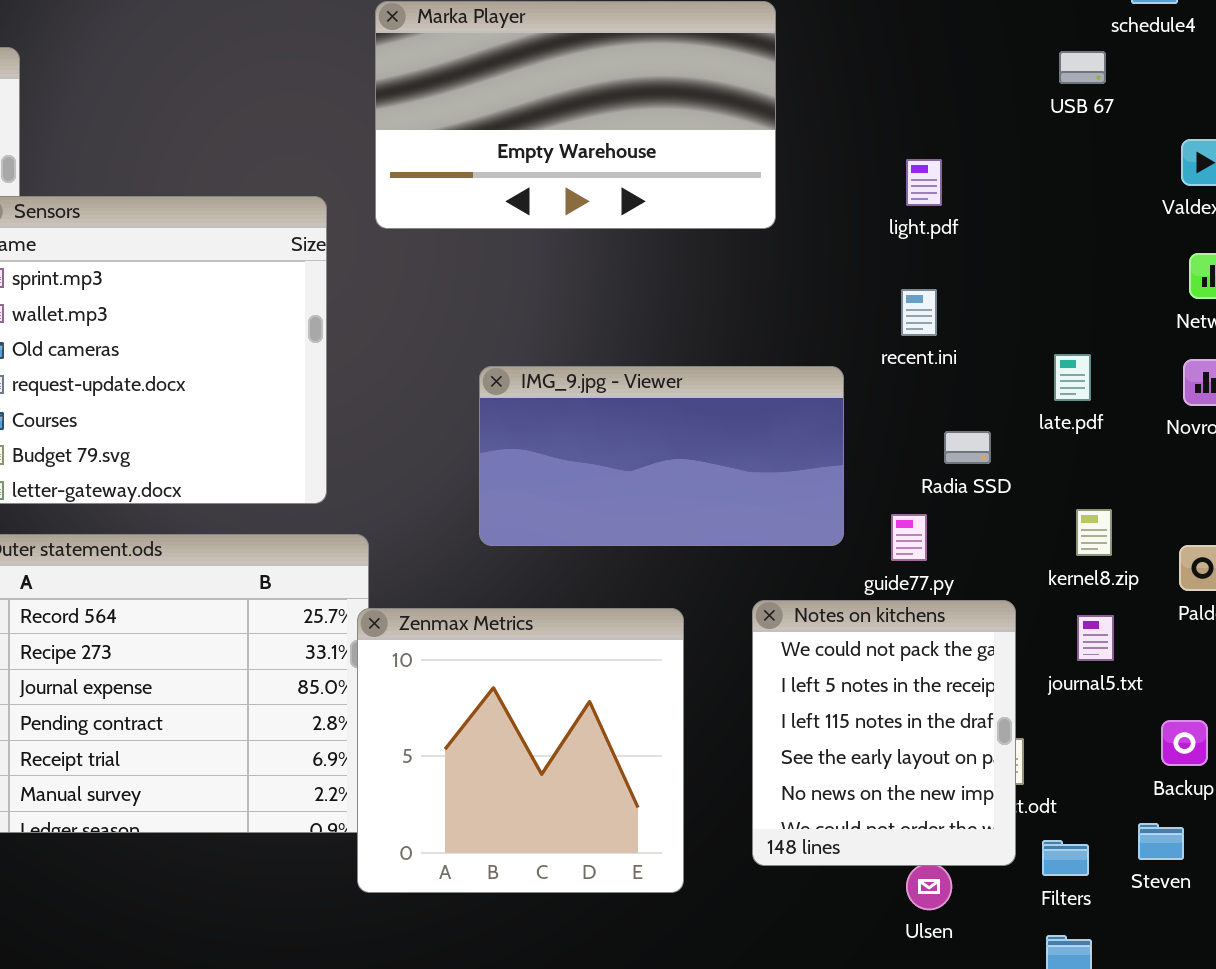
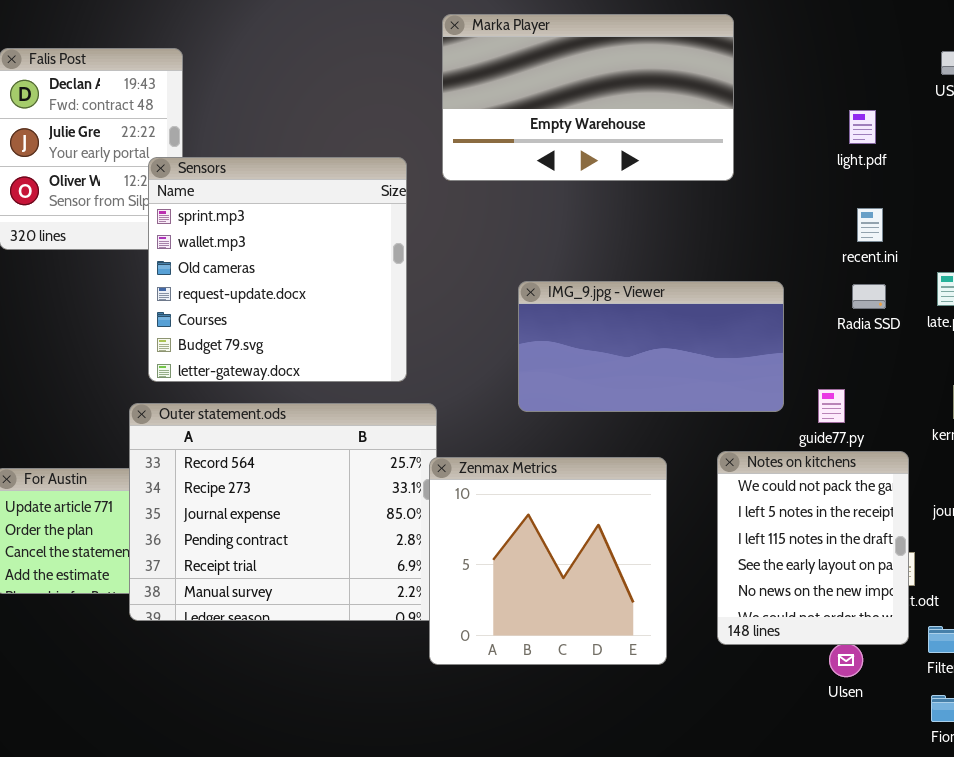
light.pdf: [906,159,942,206] -> [849,110,876,144], moved
recent.ini: [901,289,937,336] -> [857,208,883,242], moved
Radia SSD: [944,431,991,464] -> [852,284,886,309], moved

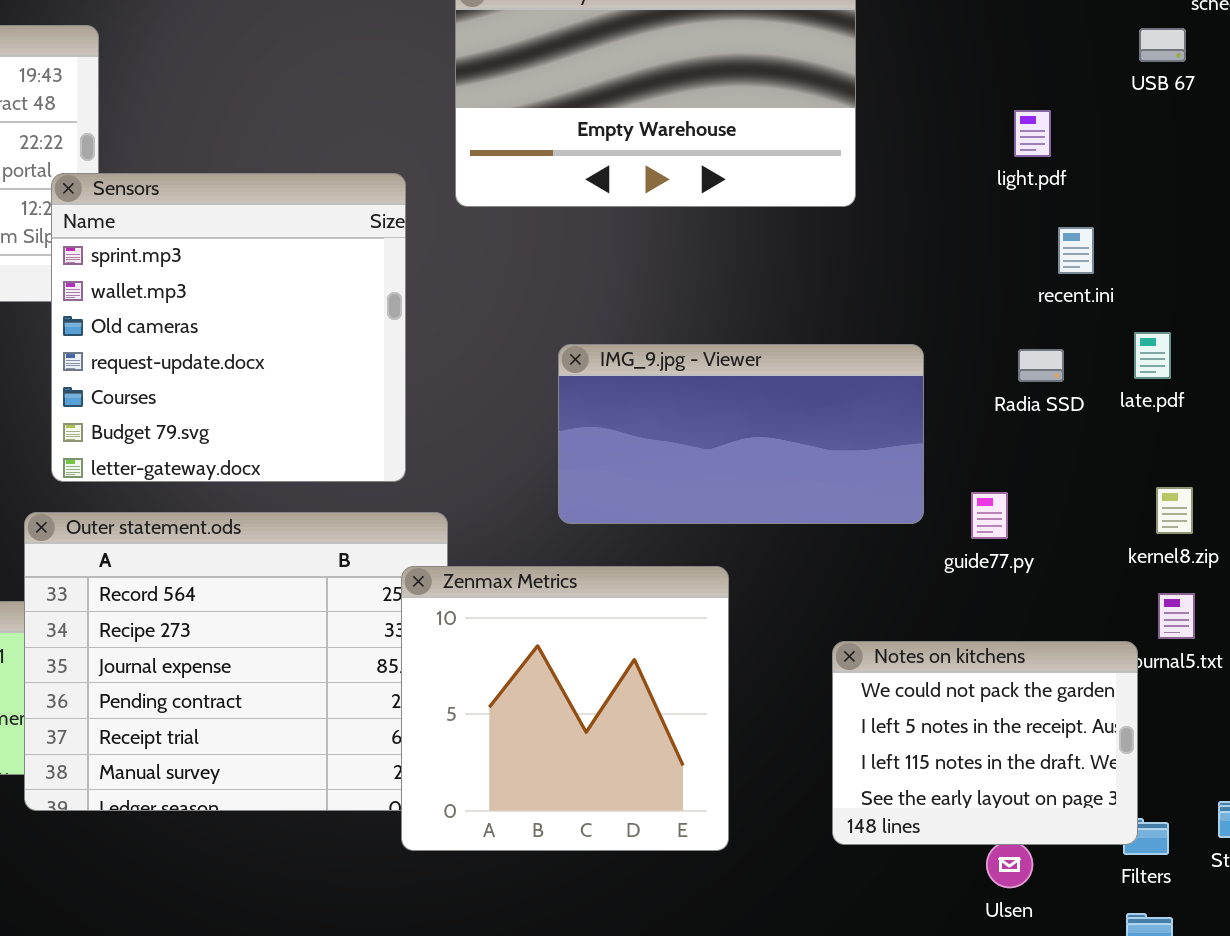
recent.ini: [857,208,883,242] -> [1058,227,1094,274], moved
Notes on kitchens: [717,451,909,645] -> [832,641,1138,845], resized
Zenmax Metrics: [429,457,667,665] -> [401,566,729,851], moved

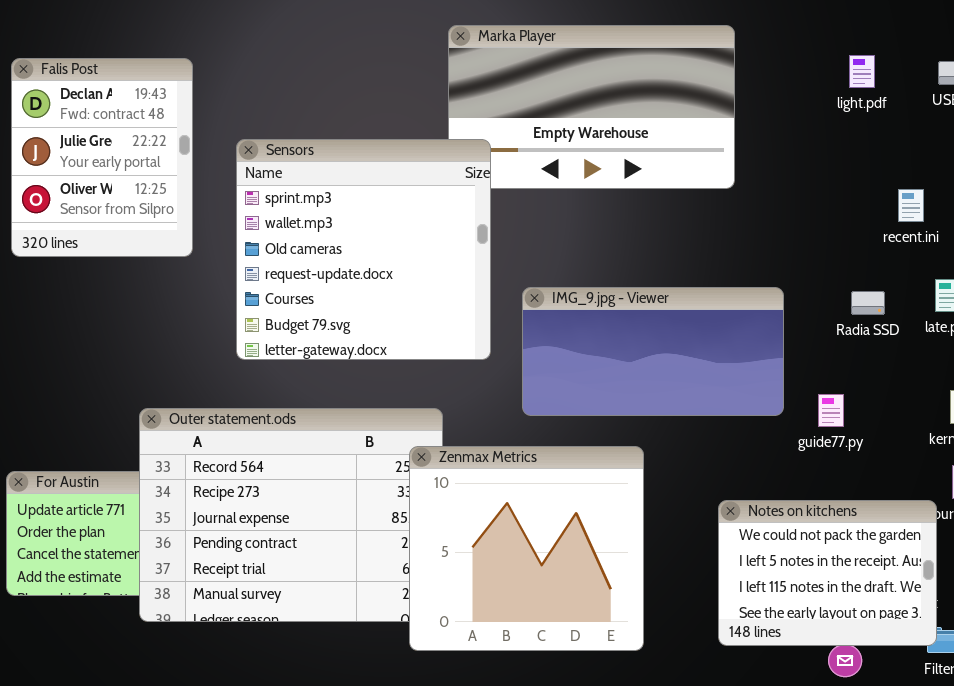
light.pdf: [1014,110,1051,157] -> [849,55,875,88], moved
Sensors: [51,173,406,482] -> [236,139,491,360], moved
recent.ini: [1058,227,1094,274] -> [898,189,924,222], moved

